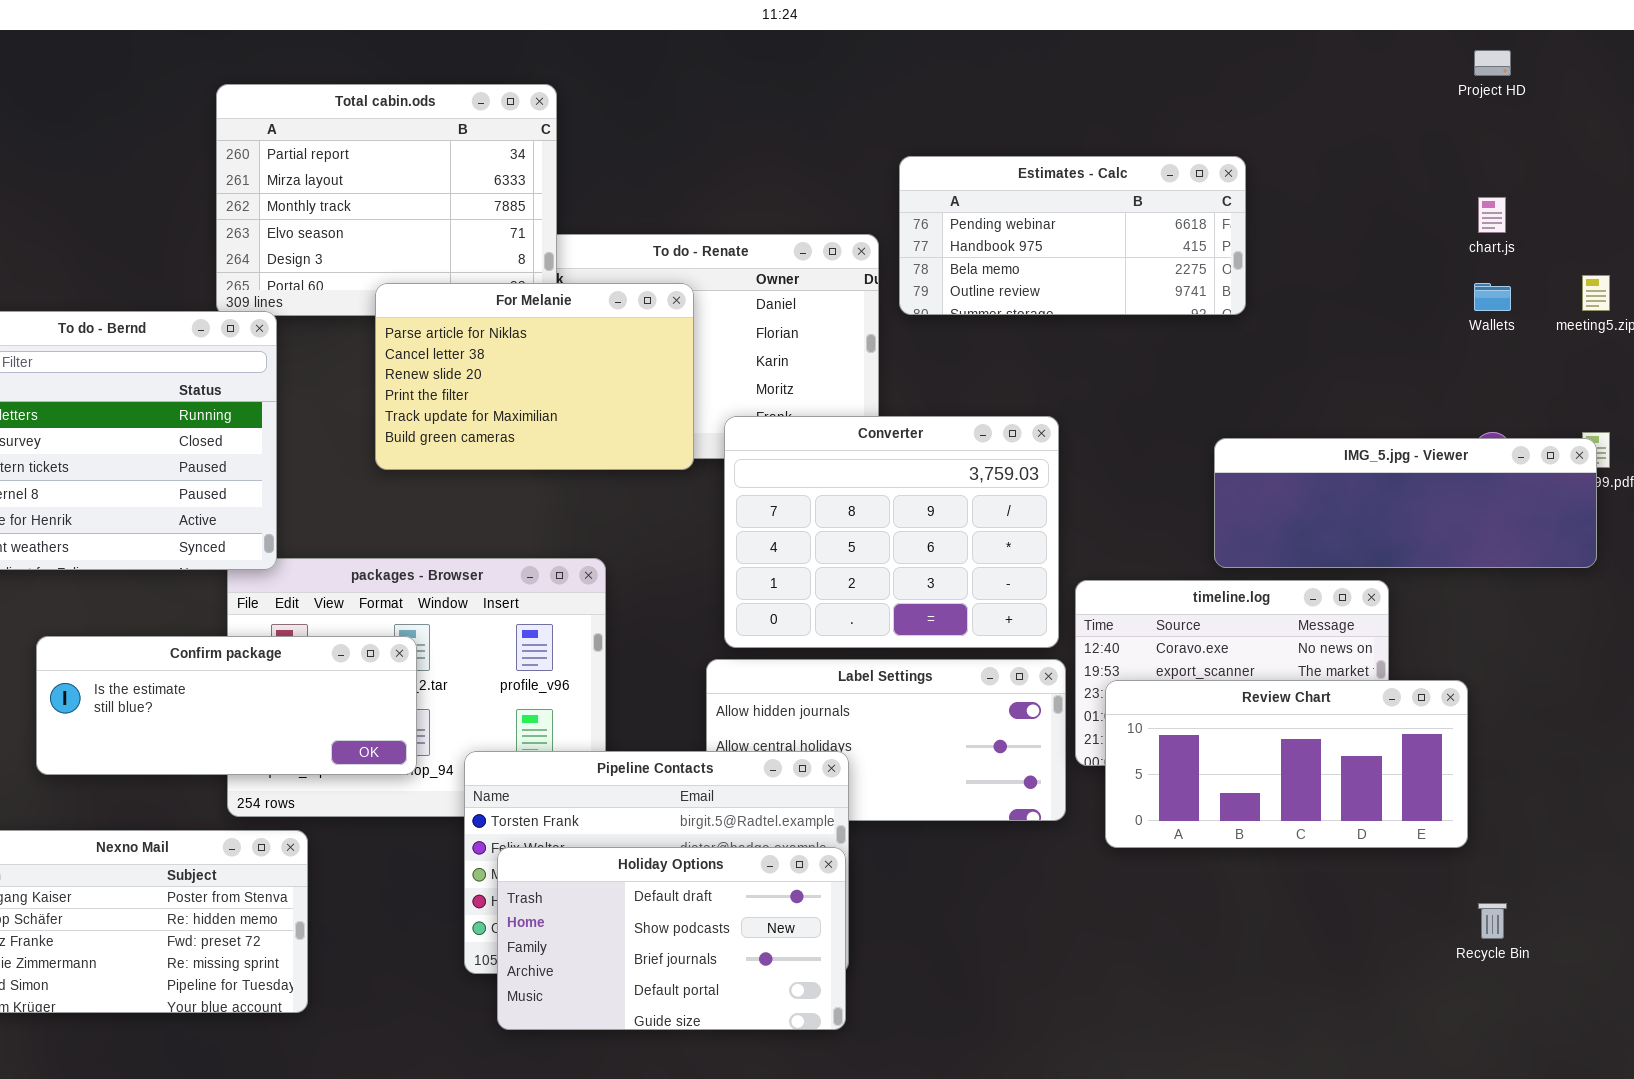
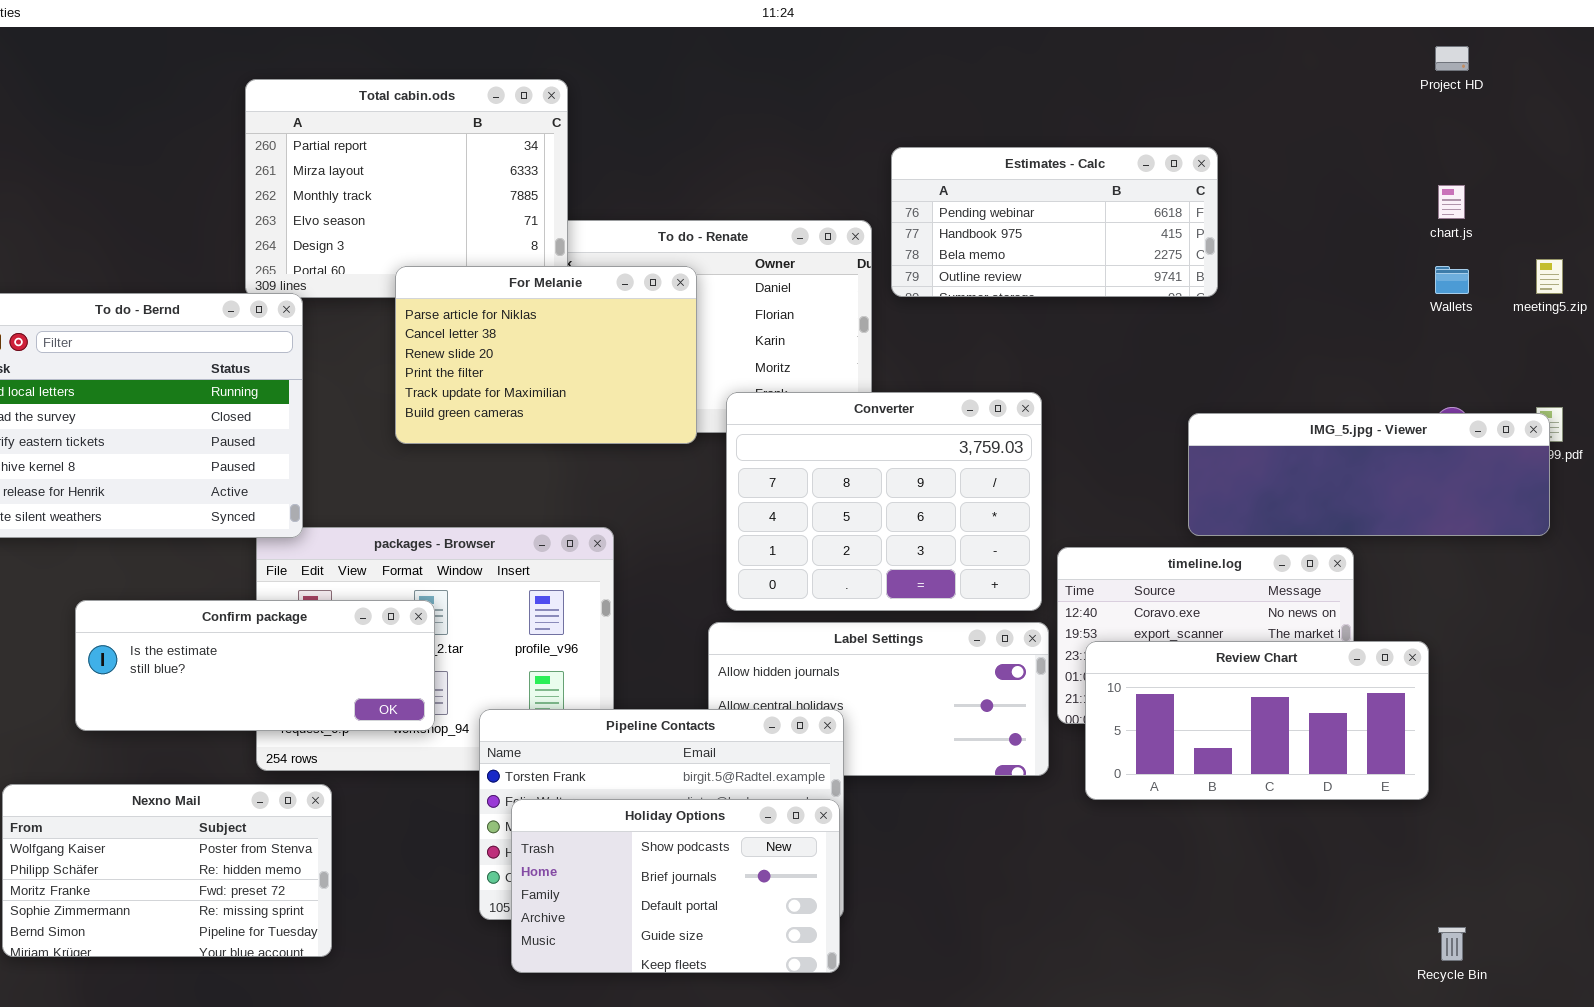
Holiday Options: [497,847,846,1030] -> [511,799,840,973], scrolled down 1 row
Recycle Bin: [1478,903,1507,939] -> [1438,927,1466,961], moved

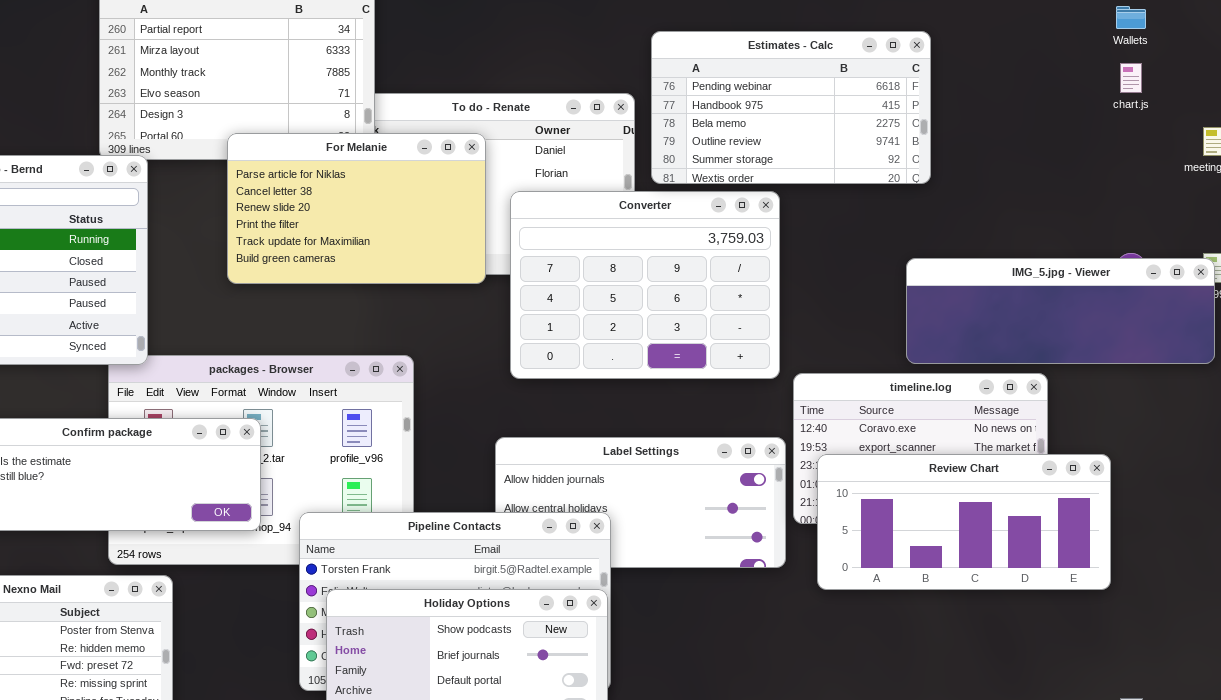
Estimates - Calc: [891,147,1218,297] -> [651,31,931,184], resized
Wallets: [1435,266,1469,294] -> [1116,6,1146,29], moved
Converter: [726,392,1042,611] -> [510,191,780,379], moved

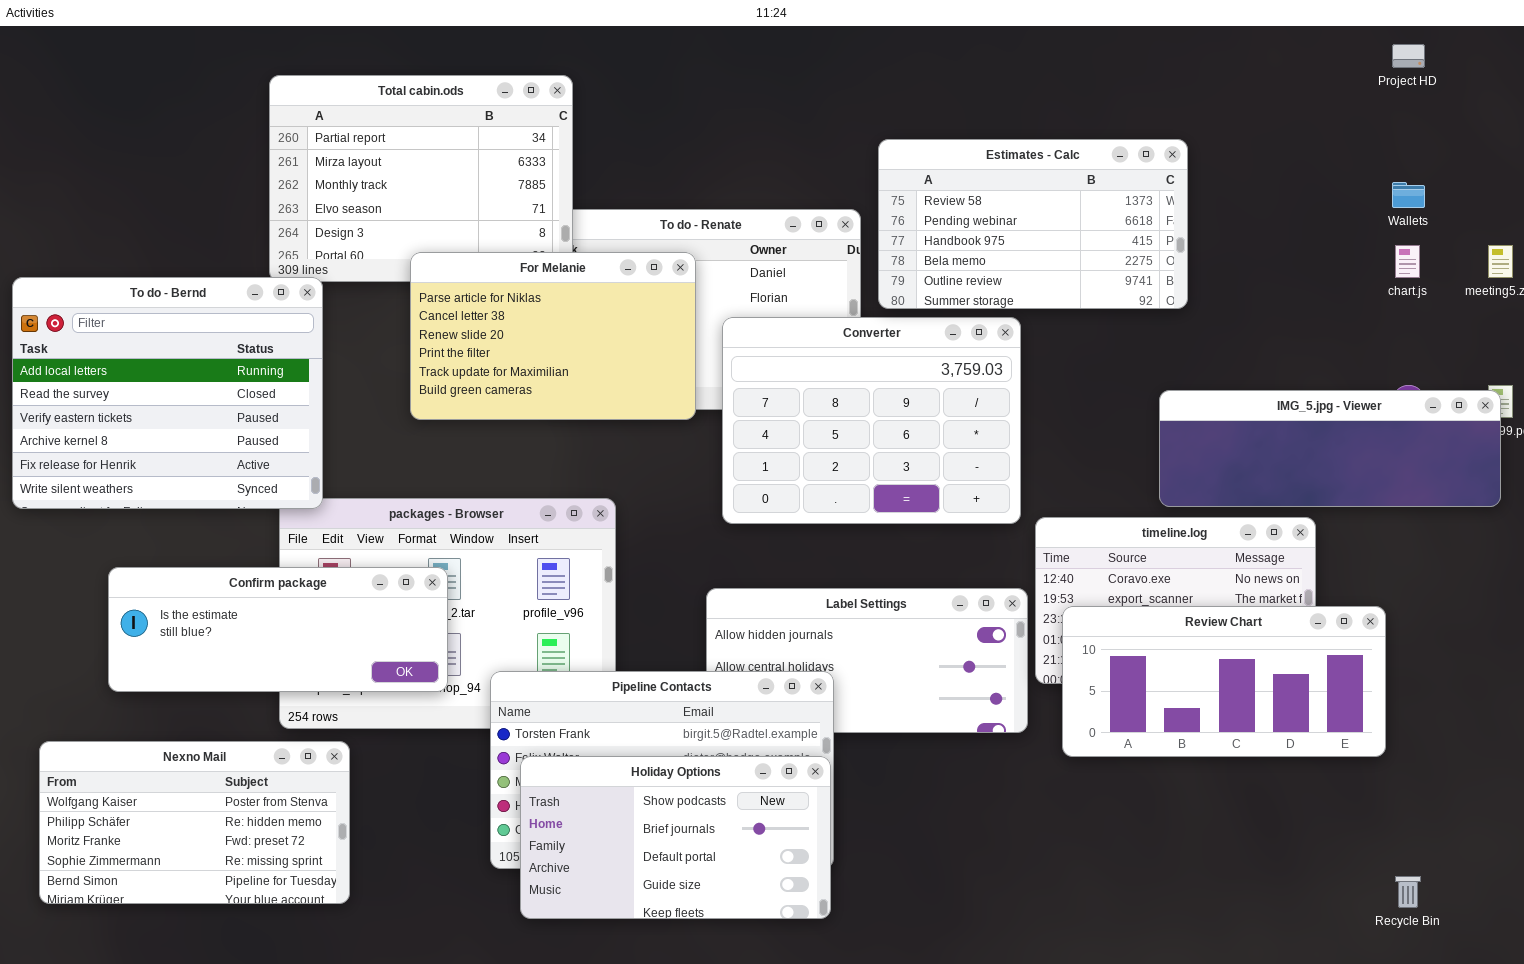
Wallets: [1116,6,1146,29] -> [1392,182,1425,208], moved
Estimates - Calc: [651,31,931,184] -> [878,139,1188,309], scrolled up 1 row
chart.js: [1120,63,1142,93] -> [1395,245,1420,278], moved

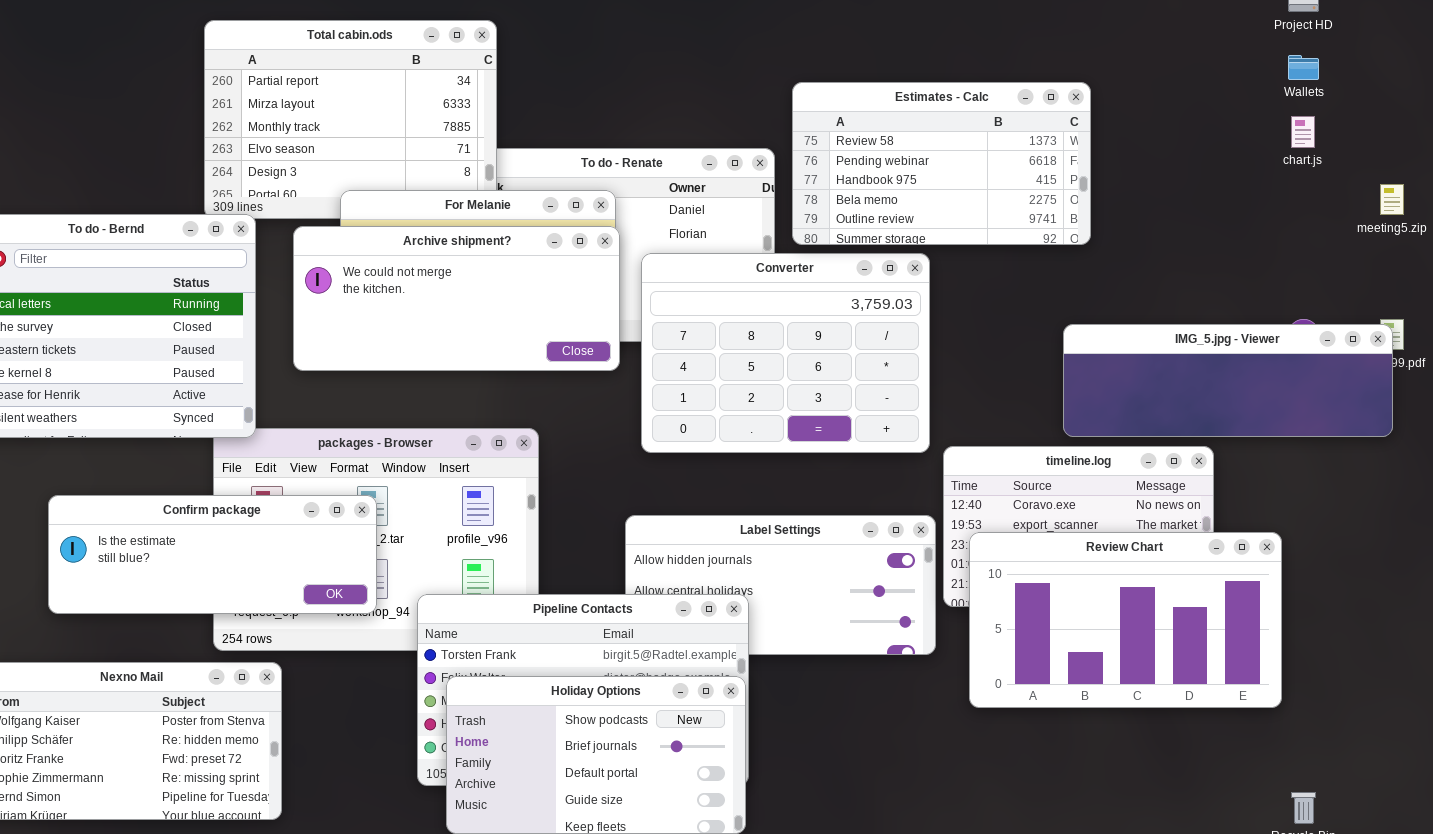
Wallets: [1392,182,1425,208] -> [1288,55,1319,80], moved
chart.js: [1395,245,1420,278] -> [1291,116,1315,148], moved
Archive shipment?: none -> [293,226,620,371], opened
Review Chart: [1062,606,1386,757] -> [969,532,1282,708], resized

